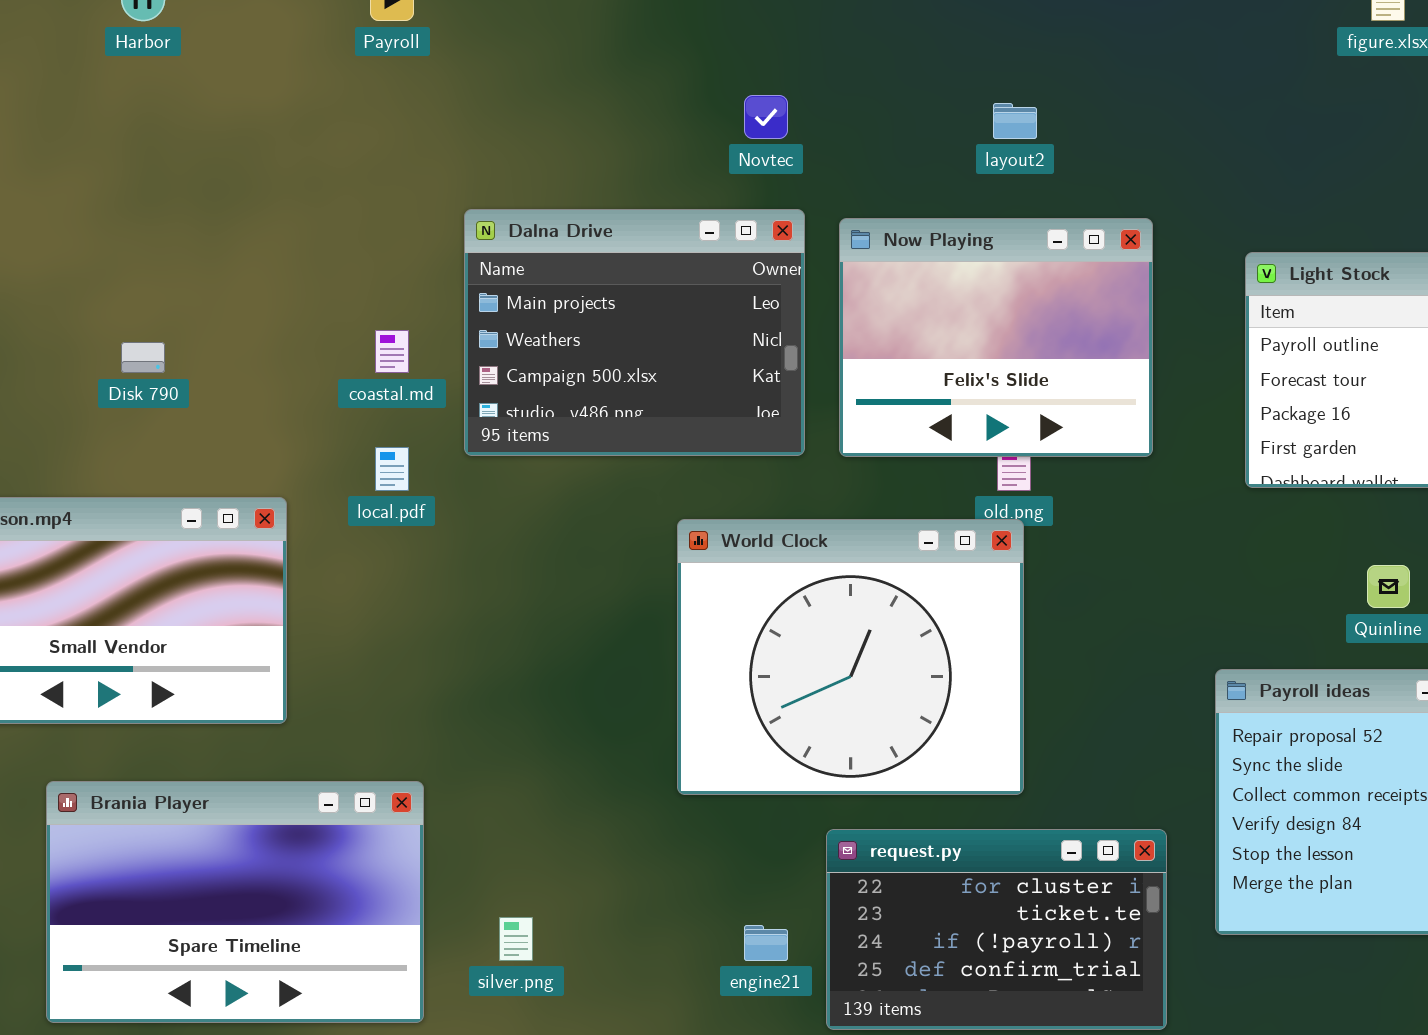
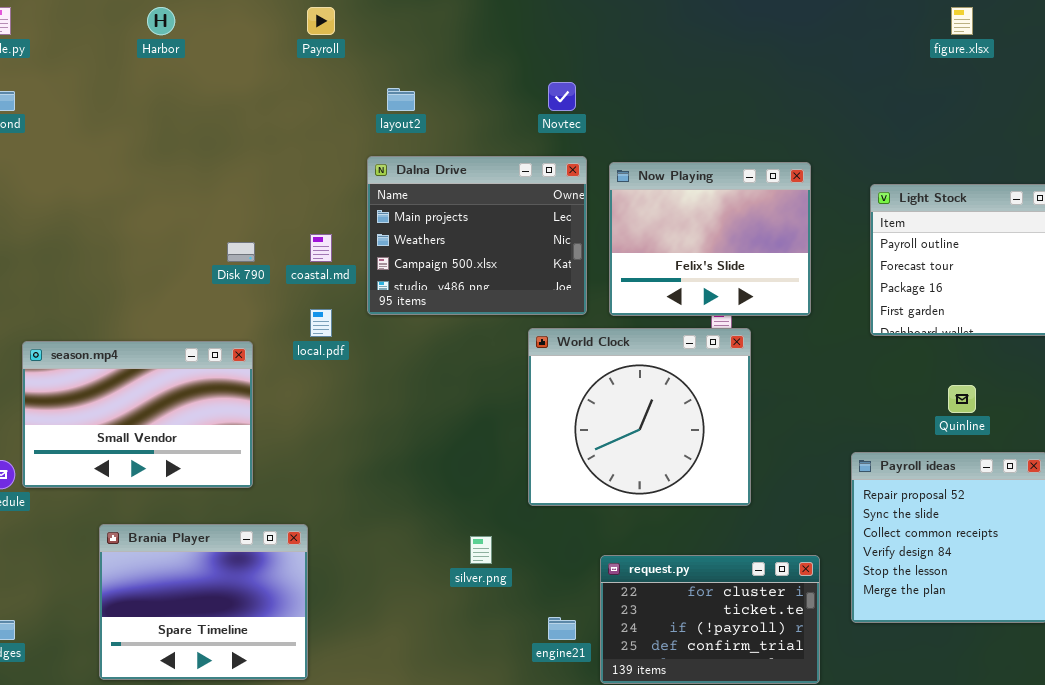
layout2: [993,103,1037,139] -> [387,88,415,111], moved
Disk 790: [121,342,165,373] -> [227,242,255,262], moved
World Clock: [677,519,1024,795] -> [528,328,751,506], moved
Brania Player: [46,781,424,1023] -> [99,524,308,680], resized
silver.png: [499,917,533,961] -> [470,536,492,564], moved

